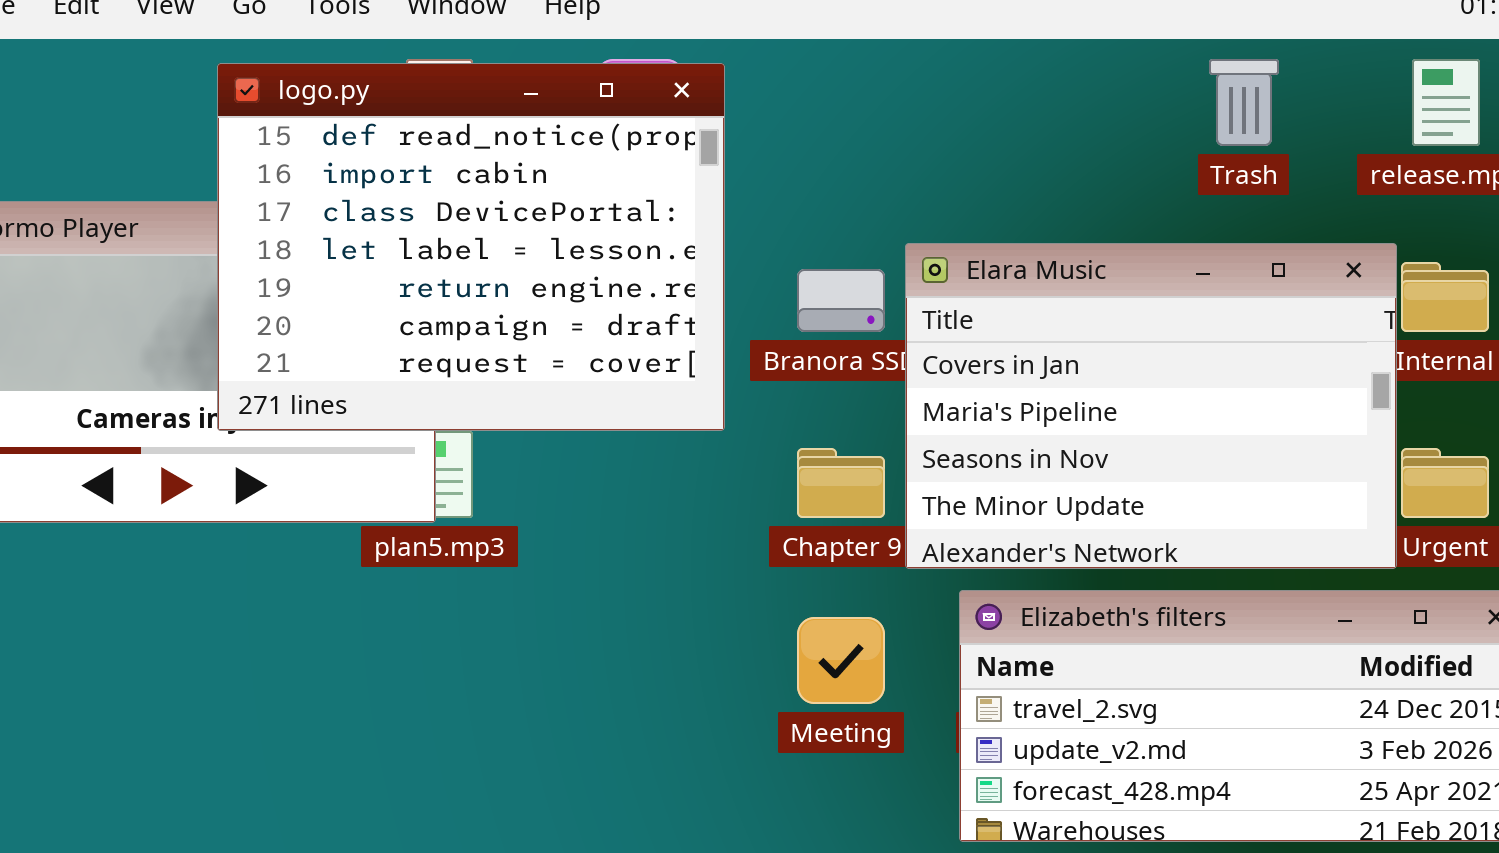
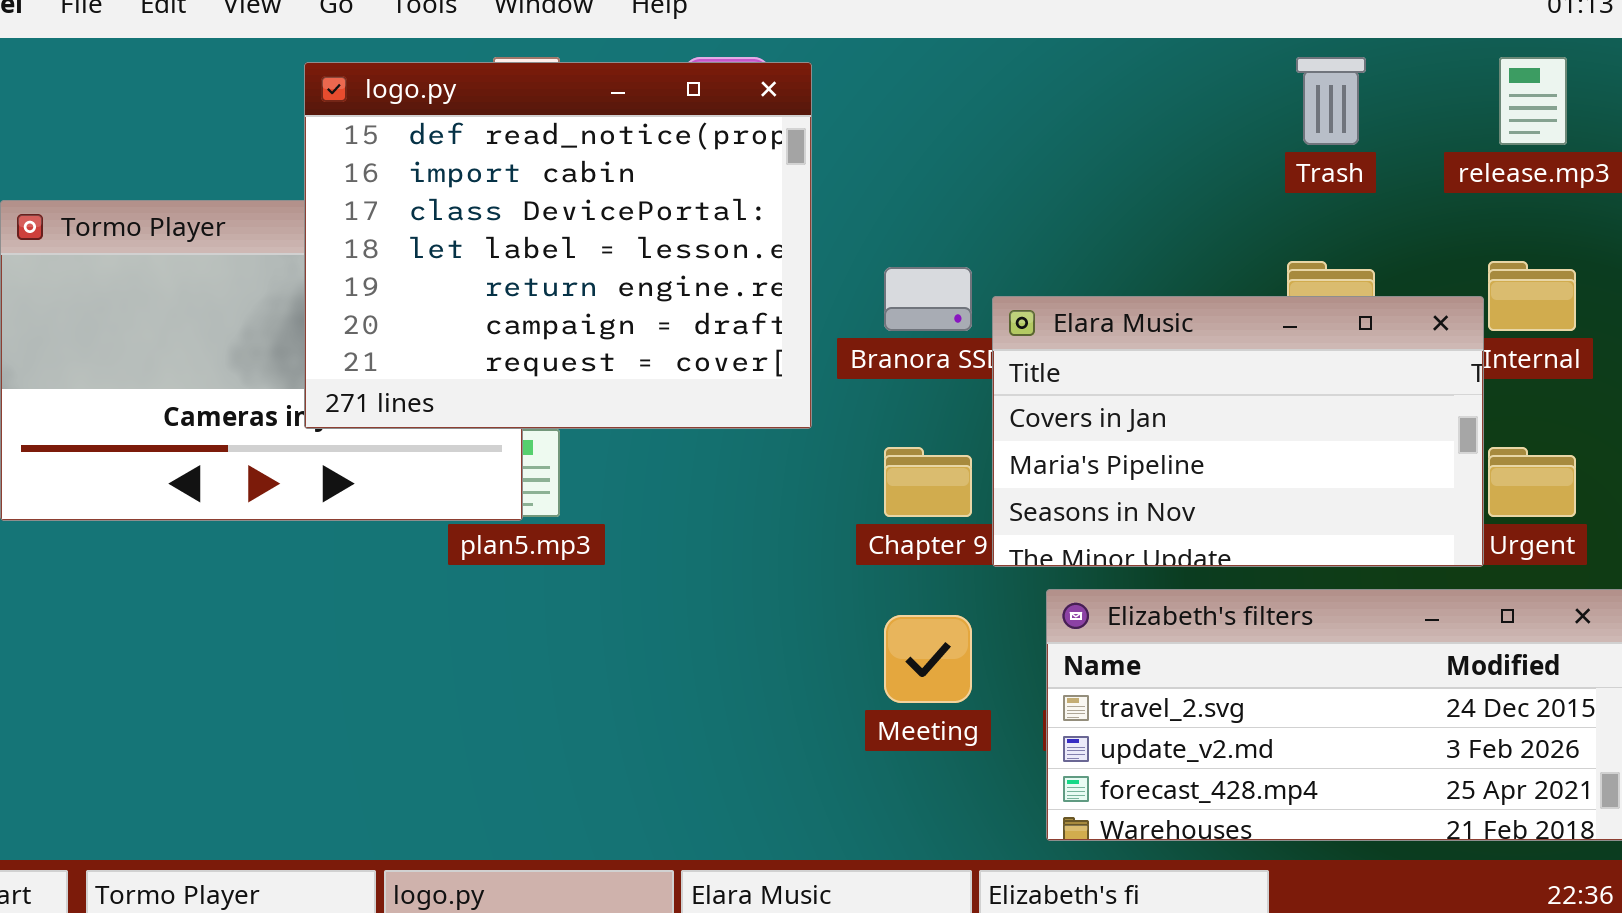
Elara Music: [905,243,1397,569] -> [992,296,1484,567], resized

